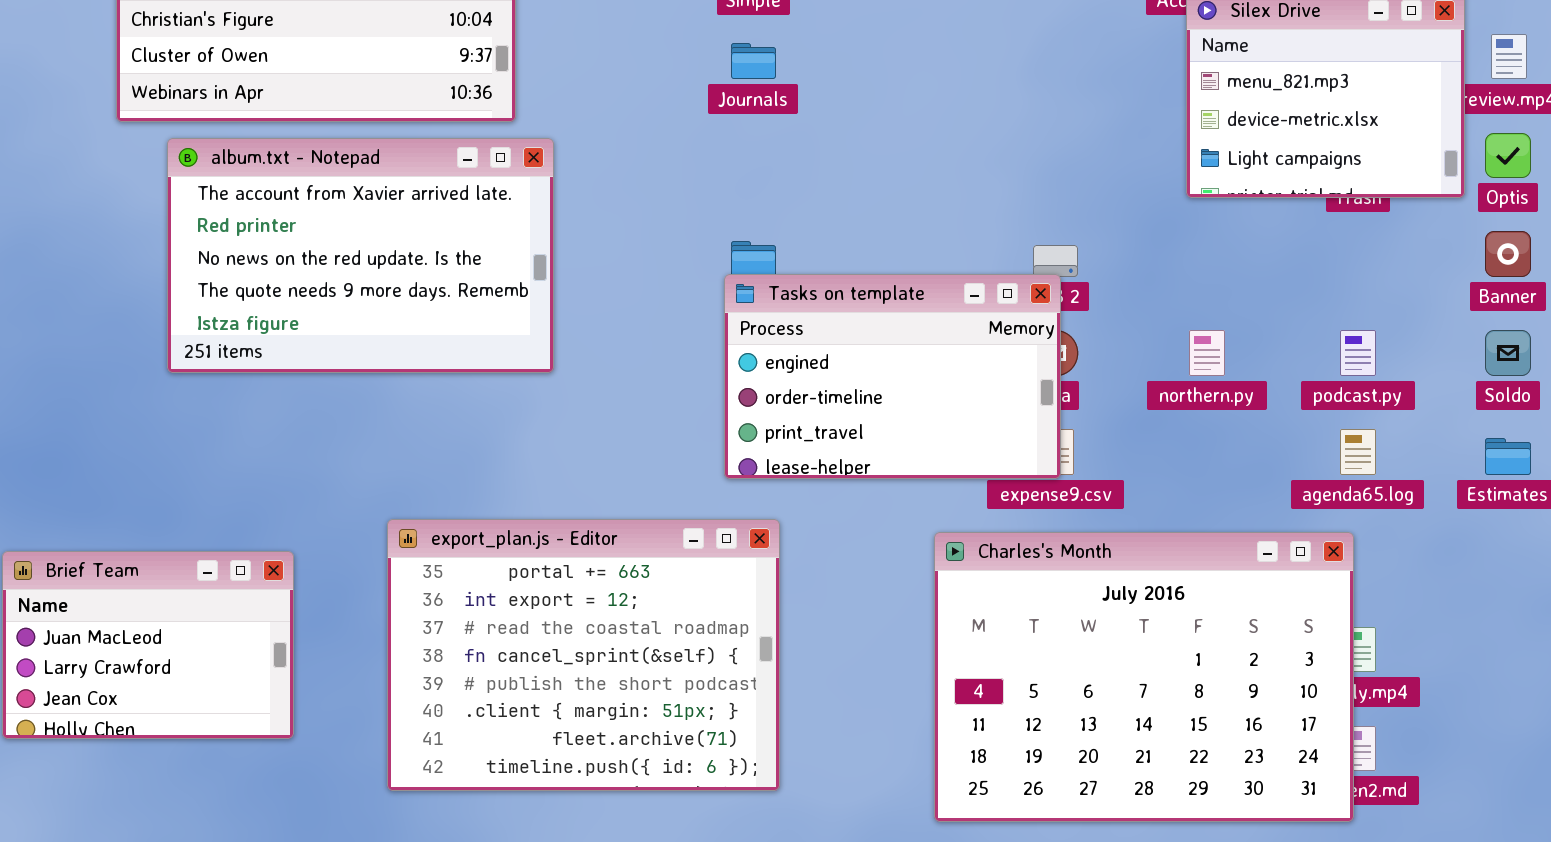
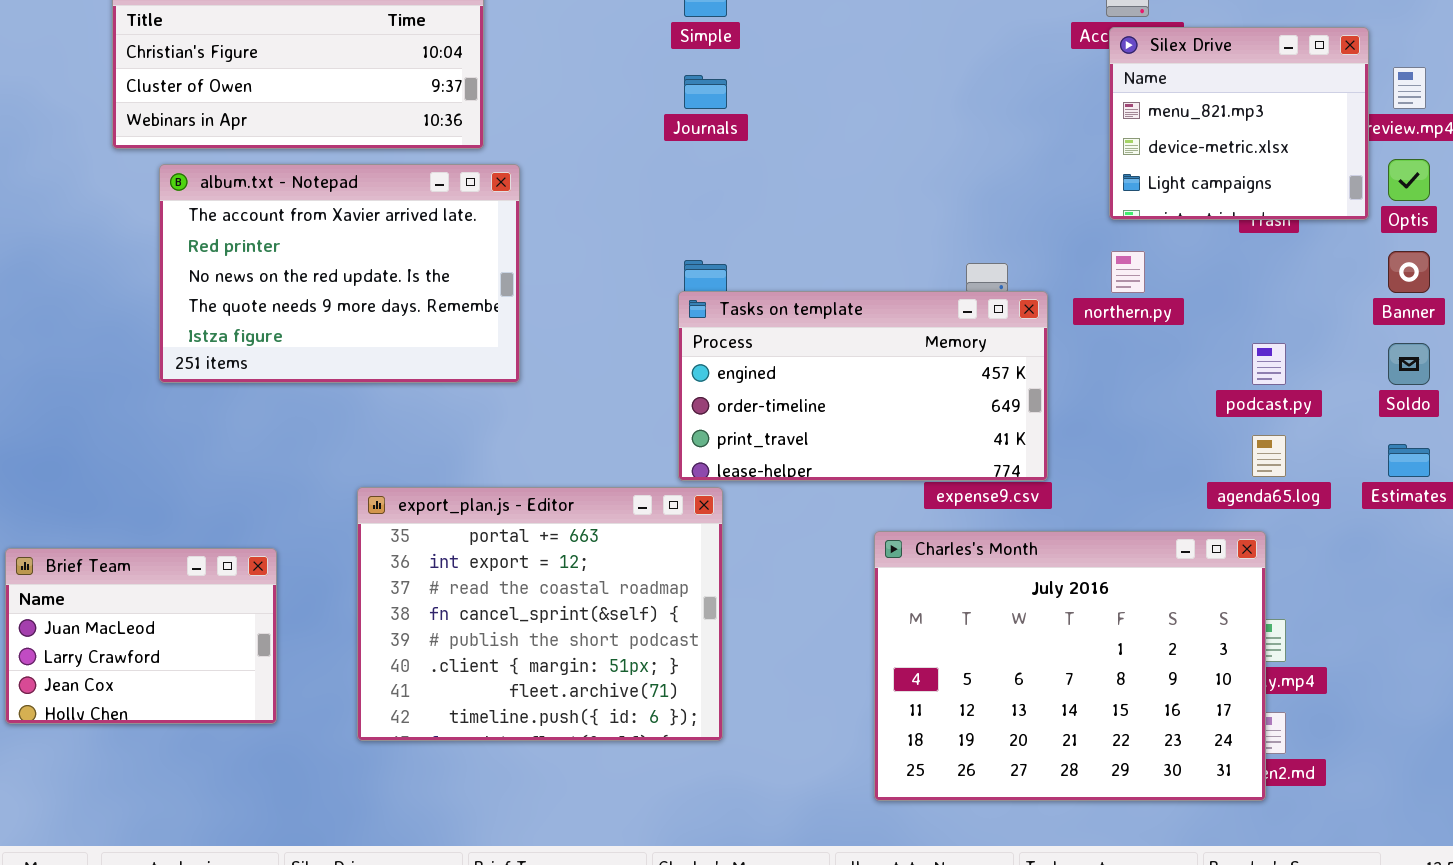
Tasks on template: [724,274,1061,479] -> [678,291,1048,481], resized
northern.py: [1189,330,1225,376] -> [1111,251,1145,293], moved
export_plan.js - Editor: [387,519,780,791] -> [357,487,723,741], moved

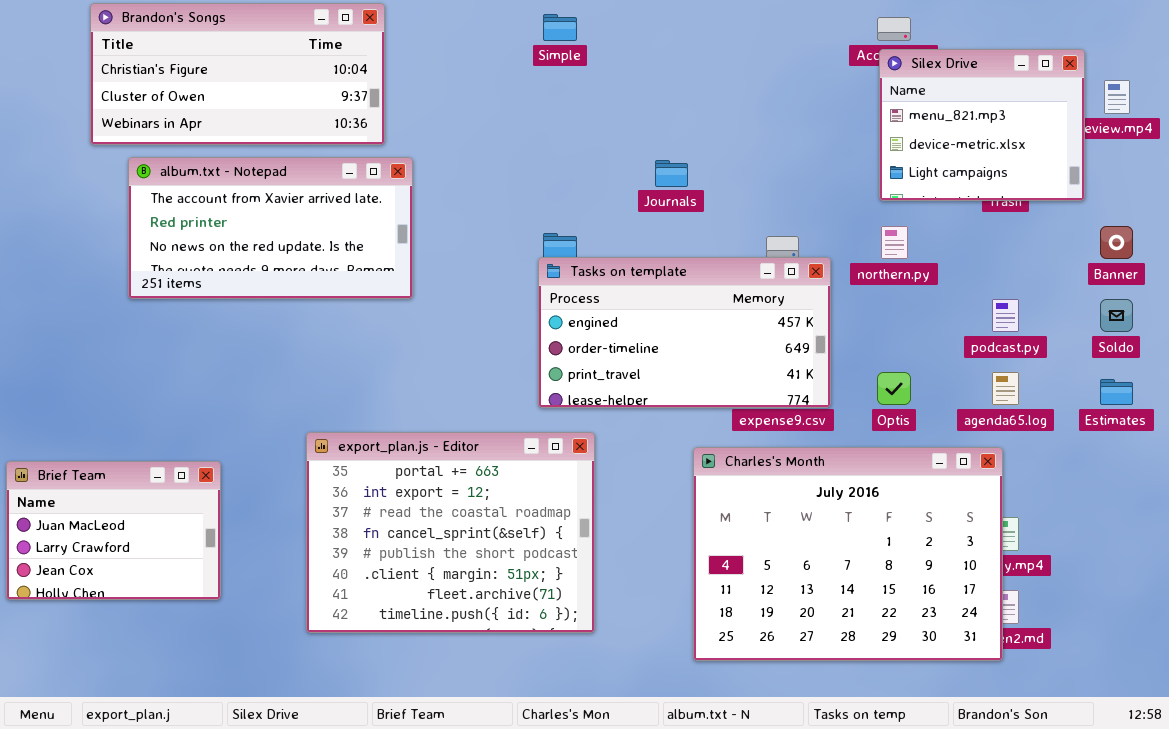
Journals: [684,75,727,109] -> [655,160,688,187], moved
Optis: [1388,159,1430,201] -> [877,372,911,405], moved
album.txt - Notepad: [159,164,520,383] -> [128,157,413,299], resized
export_plan.js - Editor: [357,487,723,741] -> [306,432,595,633], moved

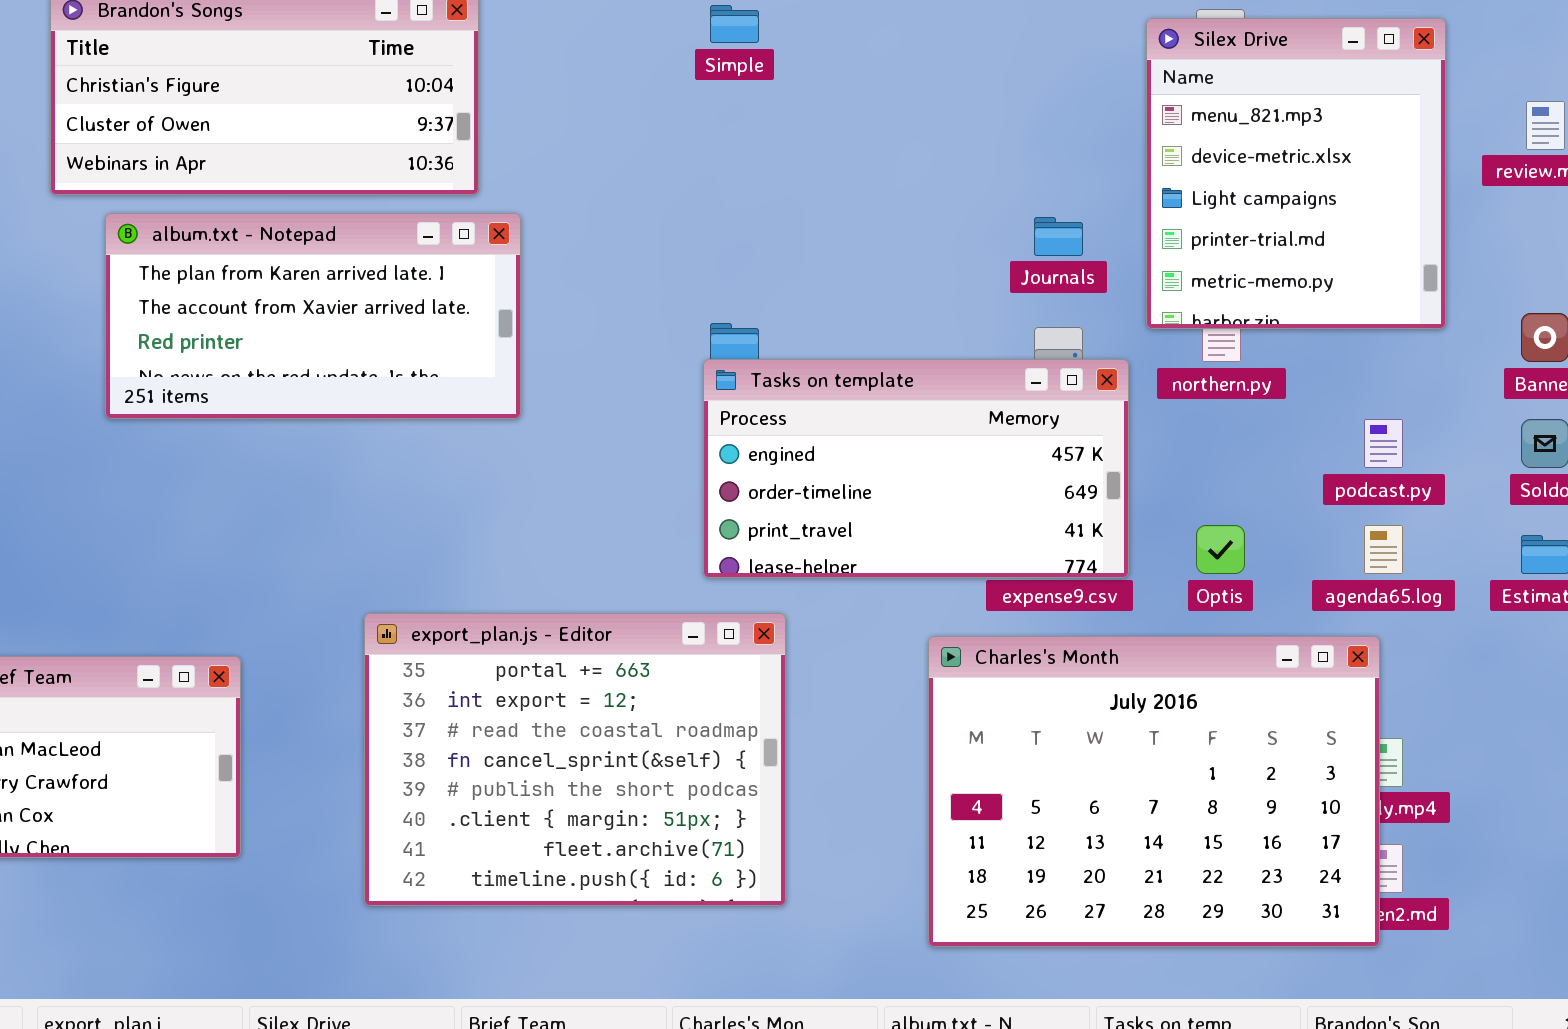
Silex Drive: [879,49,1085,201] -> [1146,18,1446,329], moved, resized
album.txt - Notepad: [128,157,413,299] -> [105,213,521,419], scrolled up 1 row
Journals: [655,160,688,187] -> [1034,217,1083,256], moved

